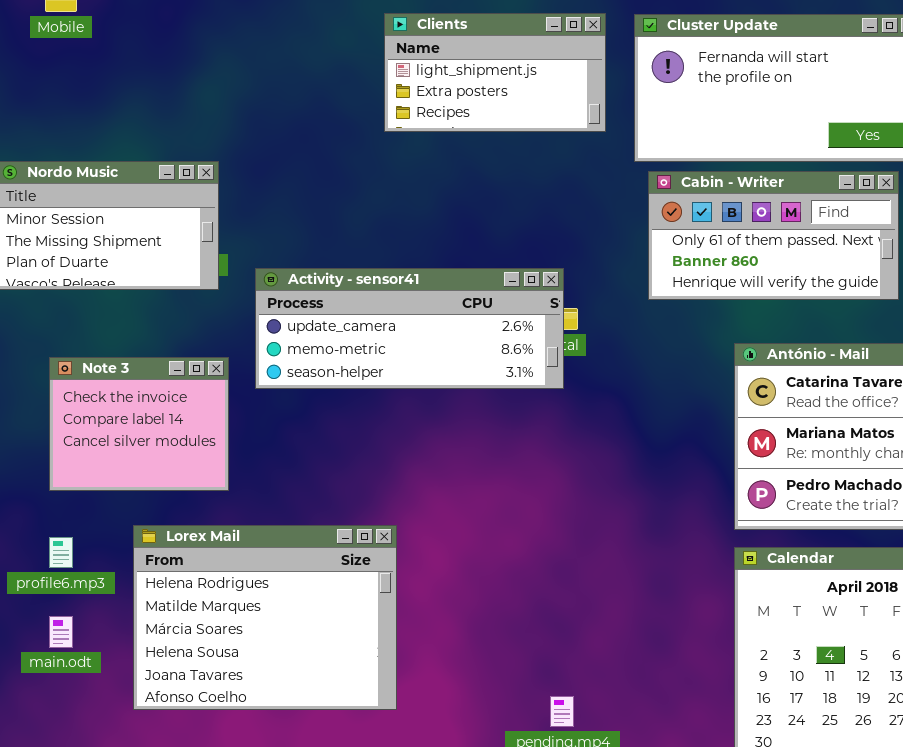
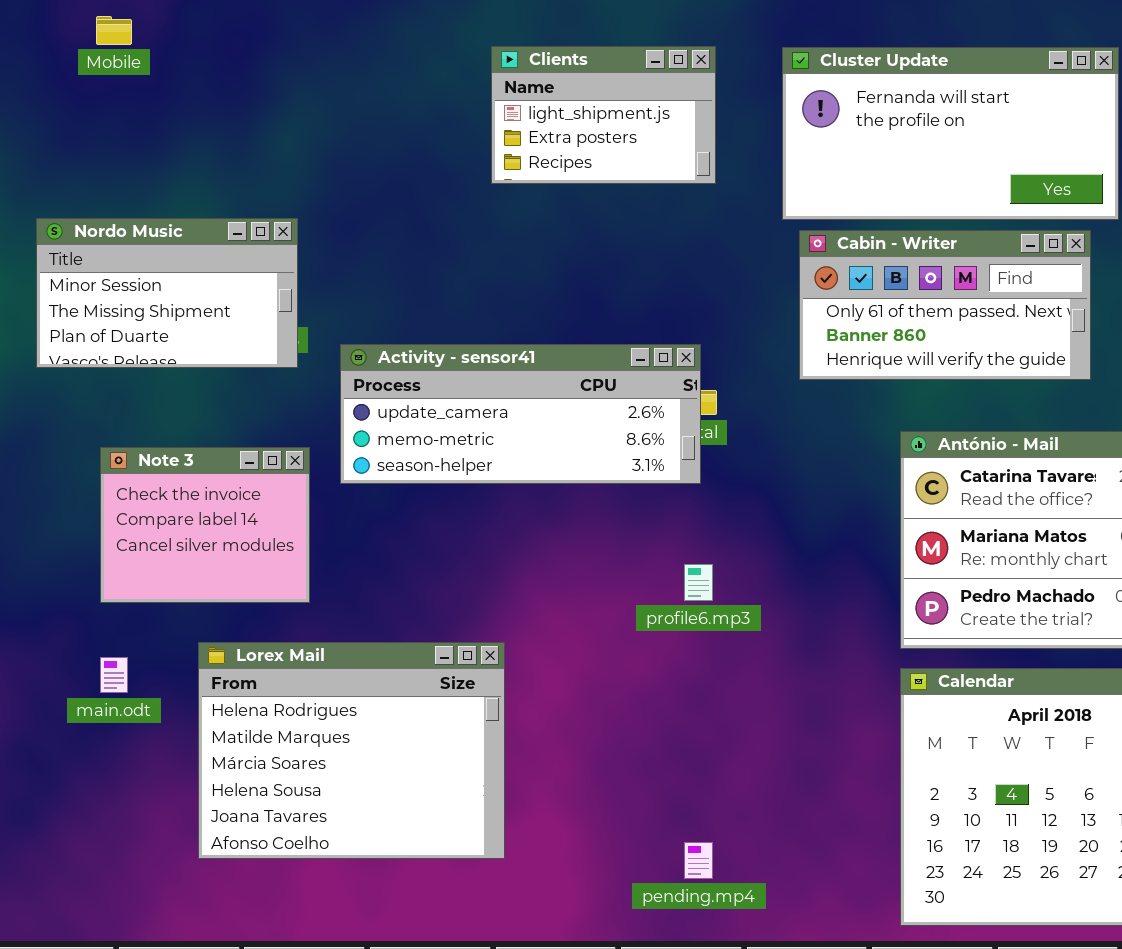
Clients: [384,13,606,132] -> [491,46,716,184], resized
profile6.mp3: [49,537,73,568] -> [684,564,713,601], moved
main.odt: [49,616,73,648] -> [100,657,128,693], moved

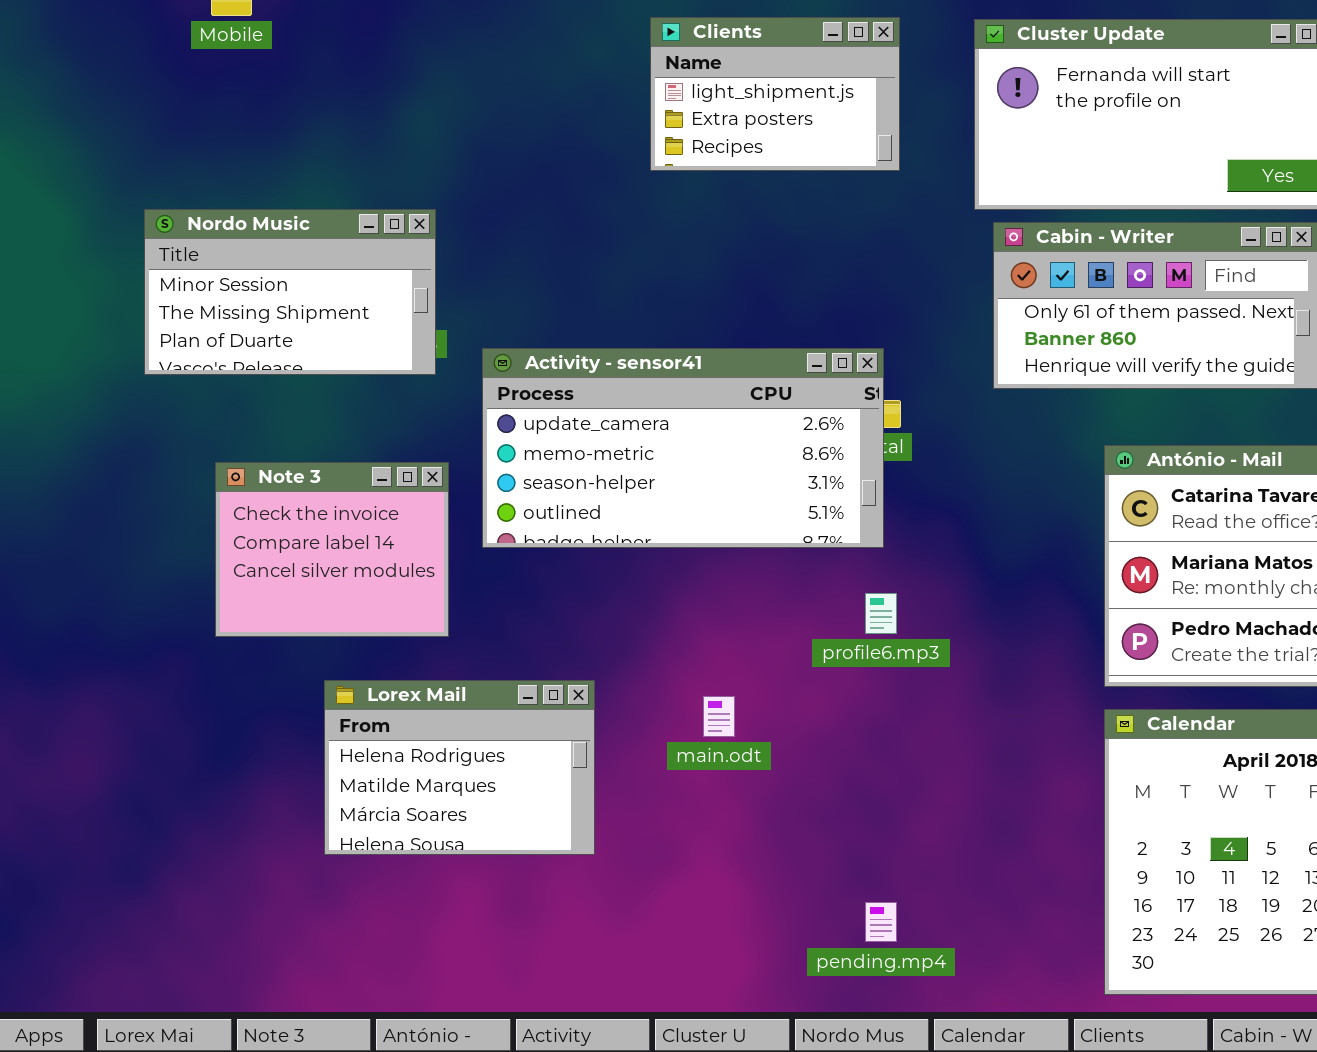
Activity - sensor41: [340,344,701,484] -> [482,348,884,548], resized
Lorex Mail: [198,642,505,859] -> [324,680,595,855], resized
main.odt: [100,657,128,693] -> [703,696,735,737], moved

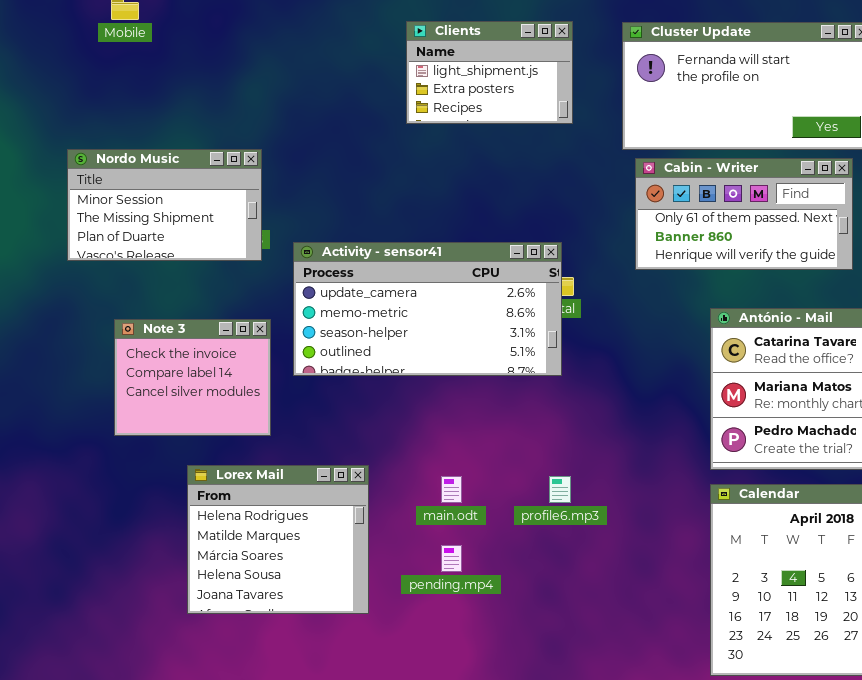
profile6.mp3: [865,593,897,634] -> [549,476,571,503], moved
Lorex Mail: [324,680,595,855] -> [187,465,369,614], resized
pending.mp4: [865,902,897,942] -> [441,545,462,572], moved

